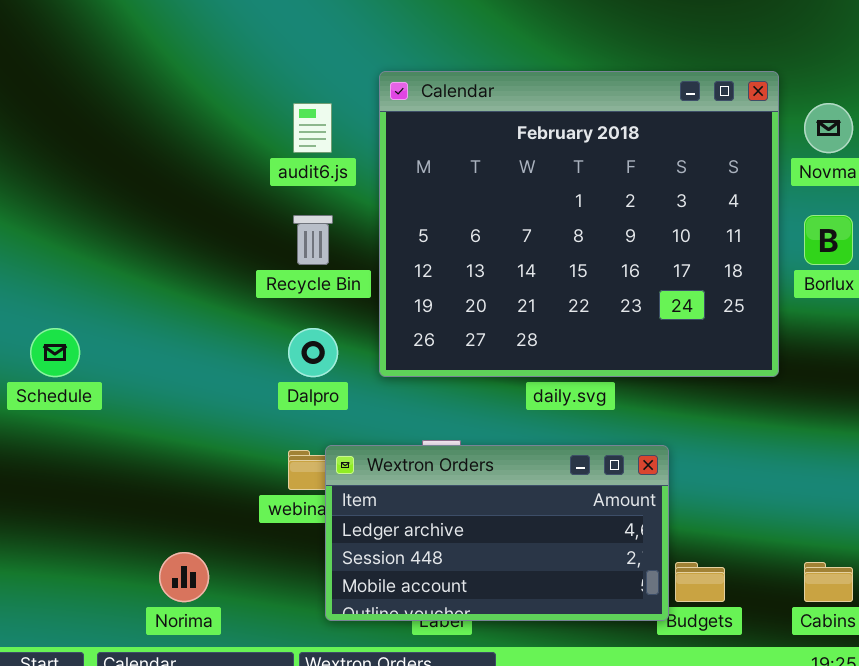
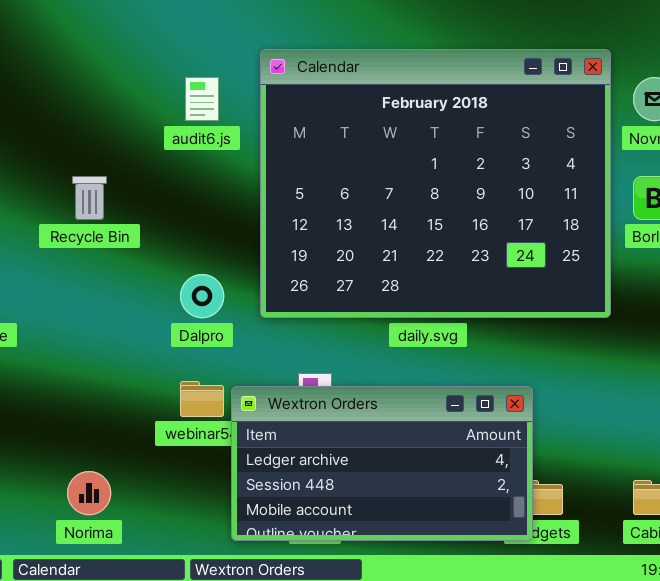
Recycle Bin: [293,215,333,265] -> [72,176,107,220], moved
Wextron Orders: [325,445,669,621] -> [231,386,533,541], moved

